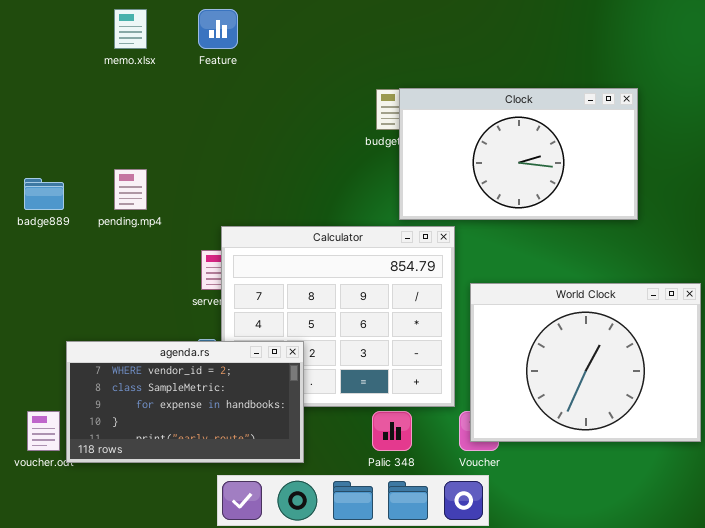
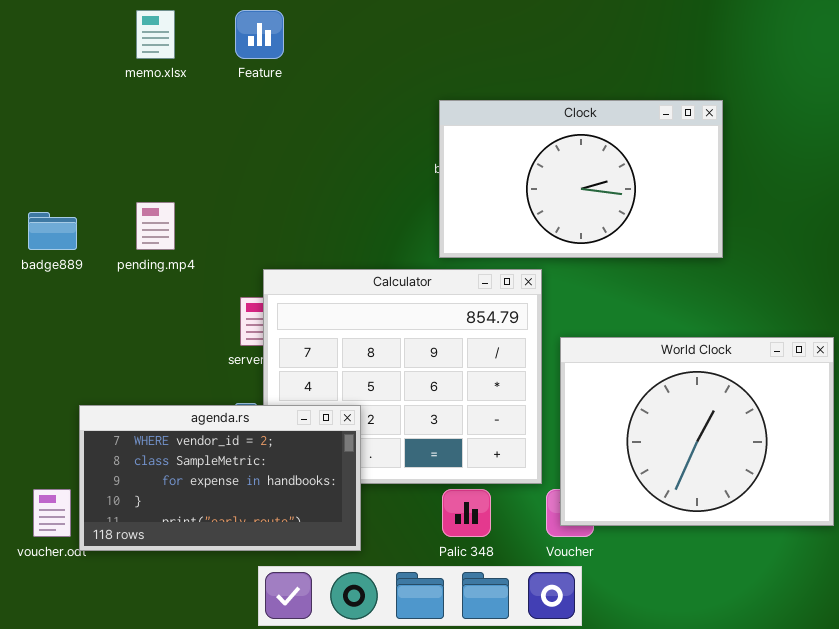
Clock: [399,88,638,220] -> [439,100,723,258], moved

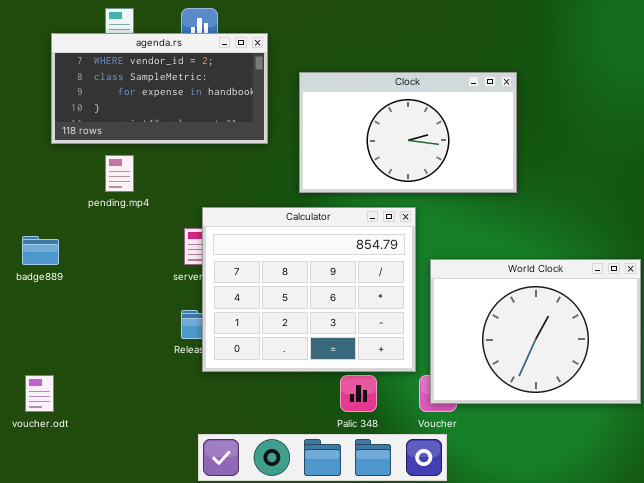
Clock: [439,100,723,258] -> [299,72,517,193], moved
badge889: [28,212,77,250] -> [22,236,59,265], moved
agenda.rs: [79,405,361,551] -> [51,33,268,144], moved

